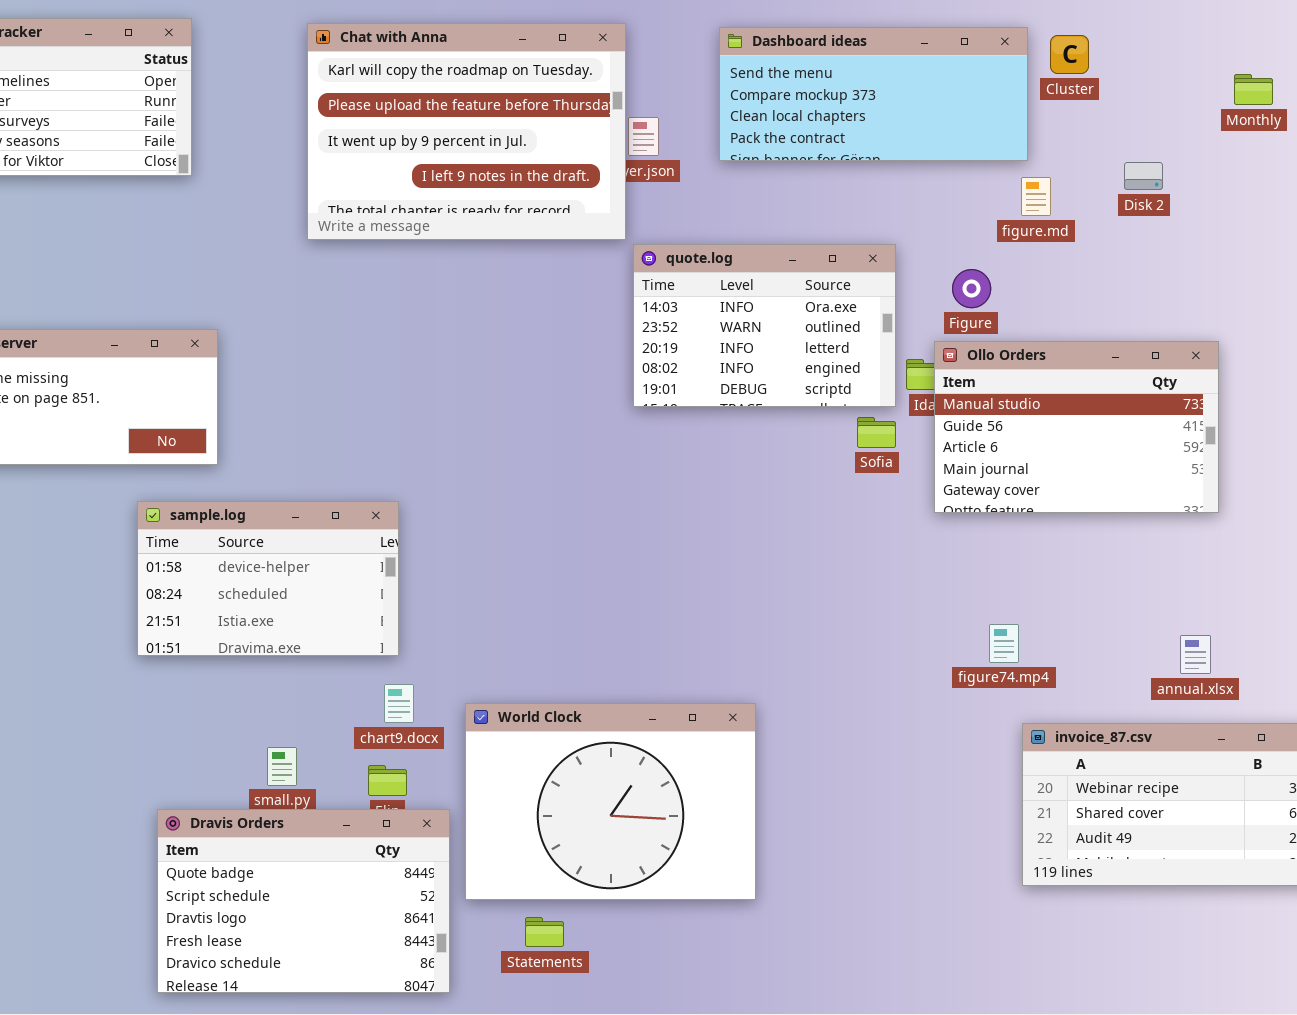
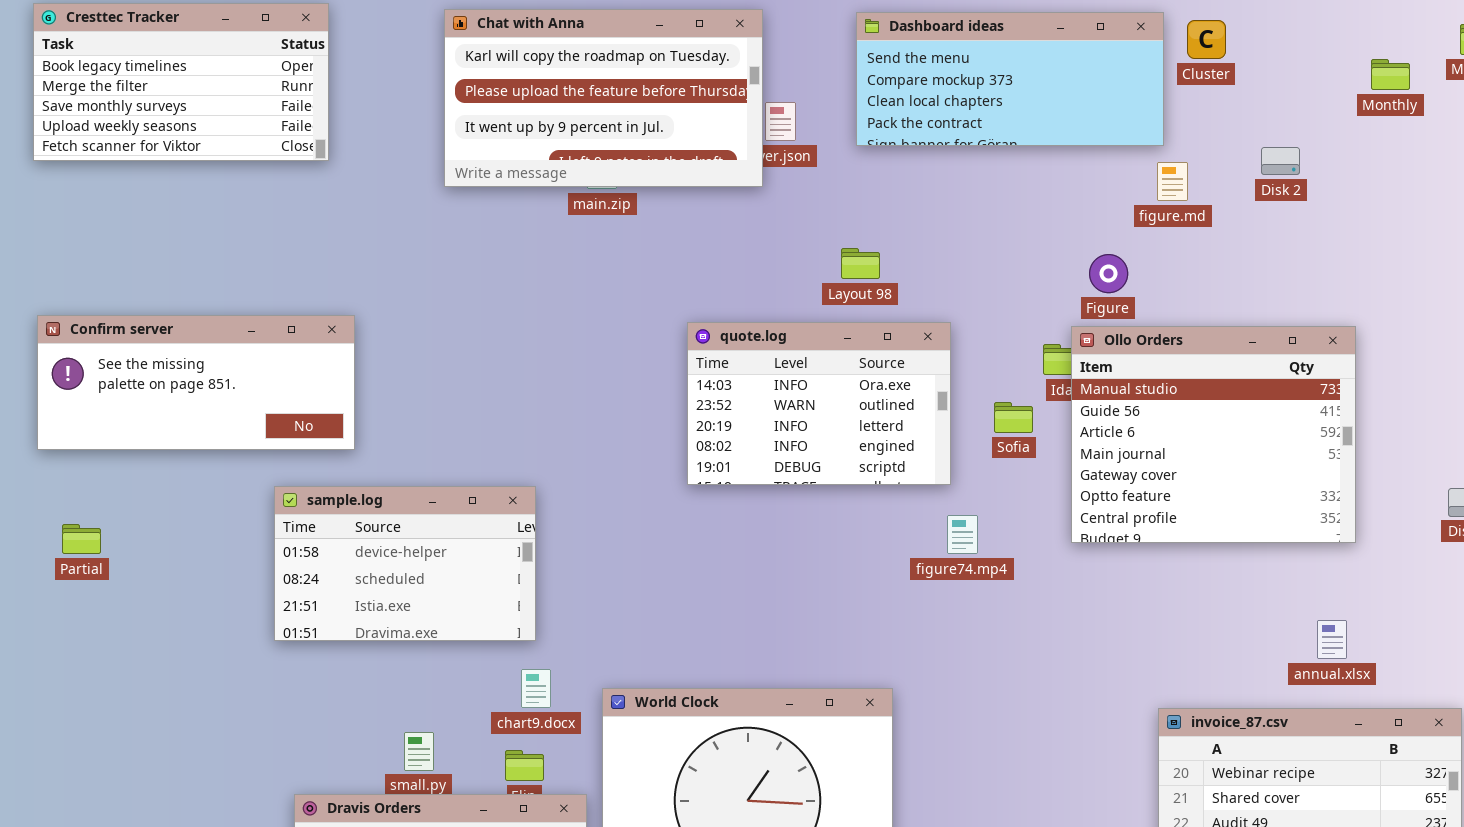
Chat with Anna: [307,23,626,240] -> [444,9,763,187], resized
quote.log: [633,244,896,407] -> [687,322,951,485], moved
Ollo Orders: [934,341,1219,513] -> [1071,326,1356,543], resized
figure74.mp4: [989,624,1019,663] -> [947,515,978,554], moved

